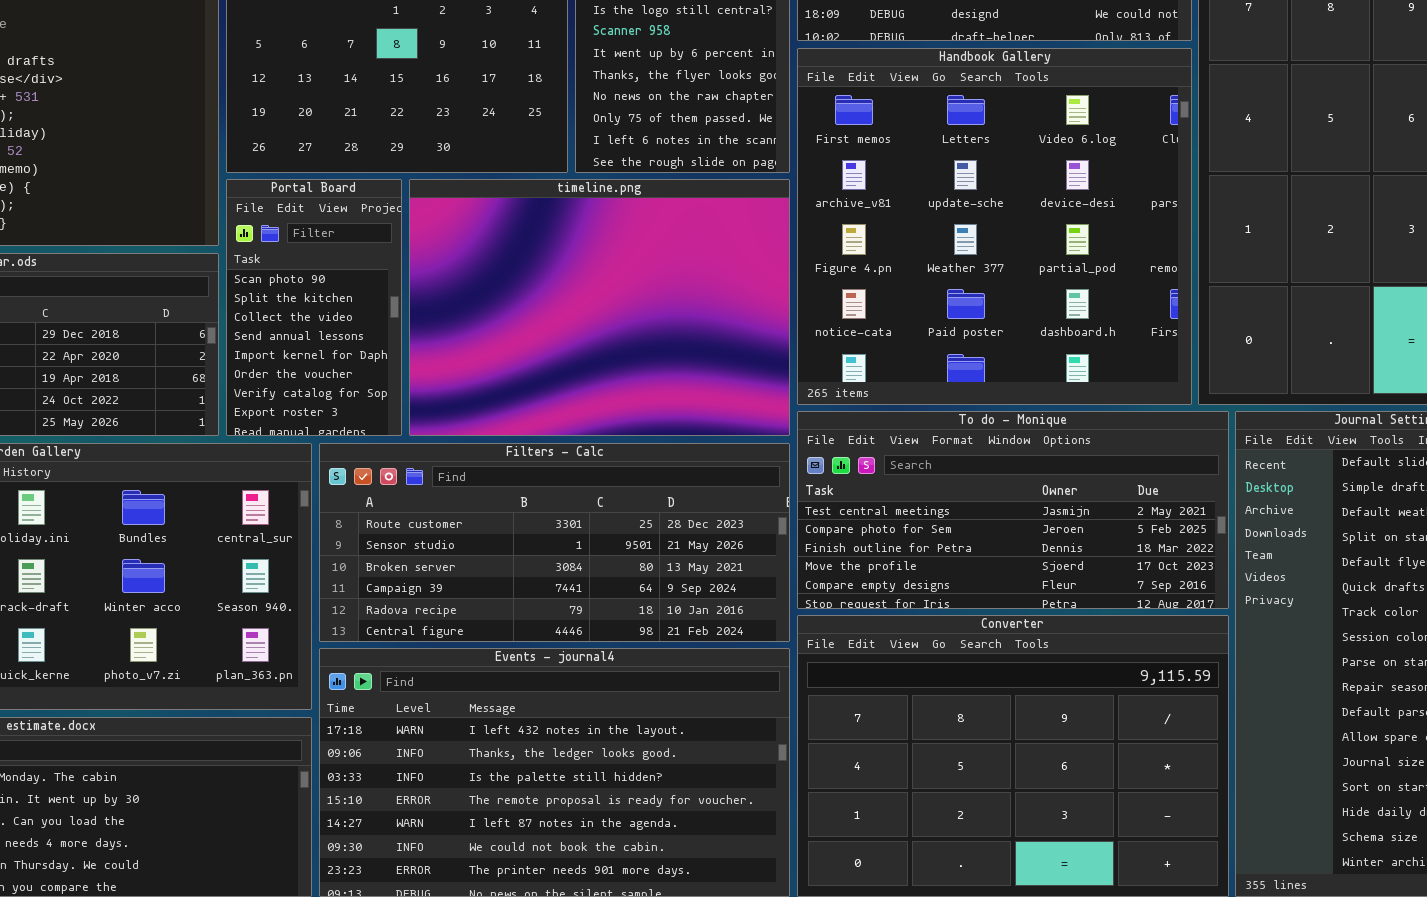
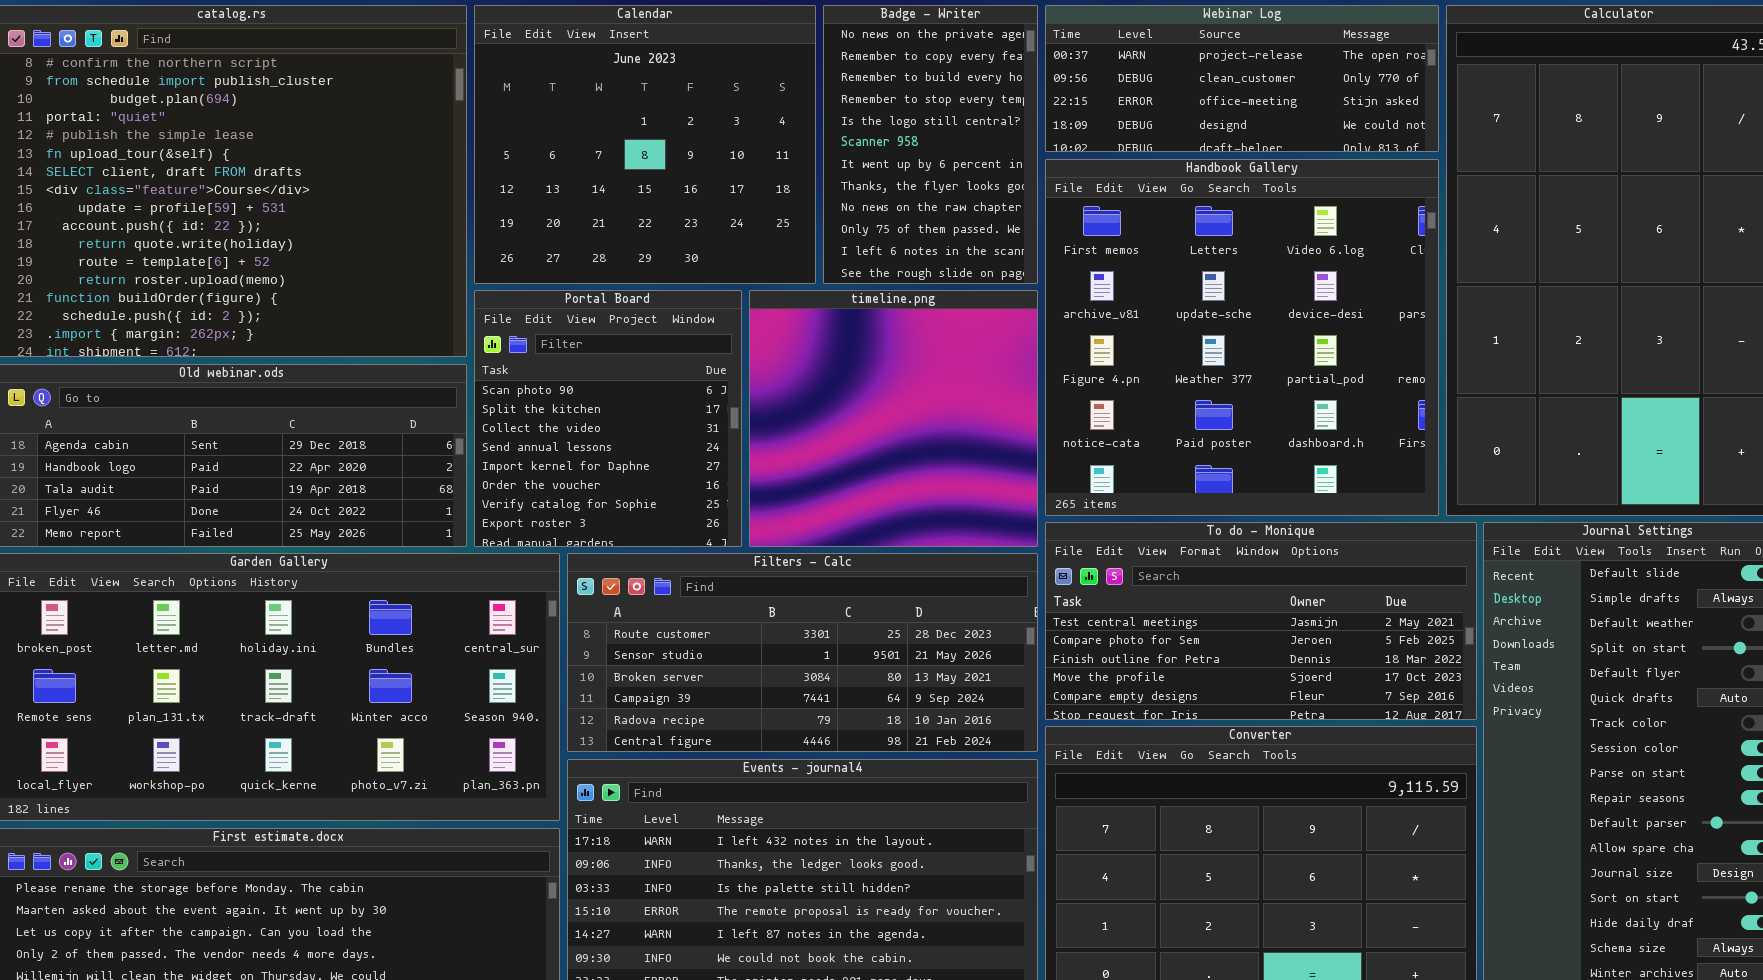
Portal Board: [226,179,402,436] -> [474,290,742,547], resized
timeline.png: [409,179,790,436] -> [749,290,1038,547], resized

